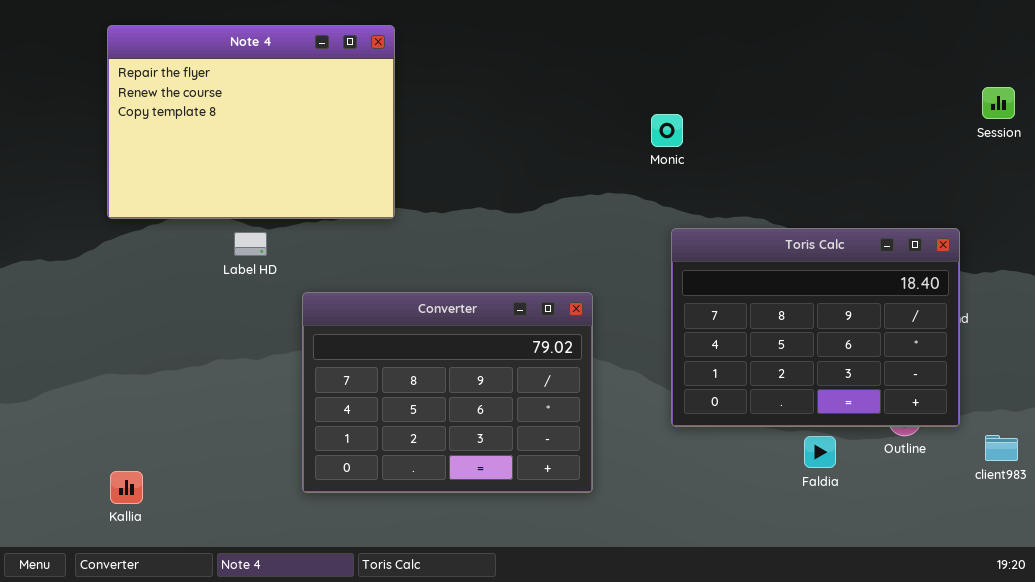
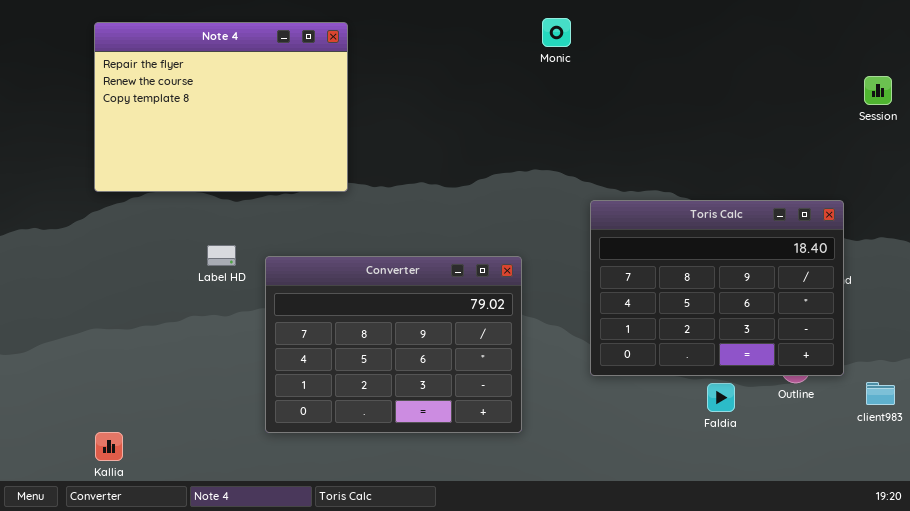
Monic: [651,114,683,147] -> [542,18,571,47], moved
Label HD: [234,232,267,256] -> [207,245,236,266], moved
Kallia: [110,471,143,504] -> [95,432,123,461], moved

